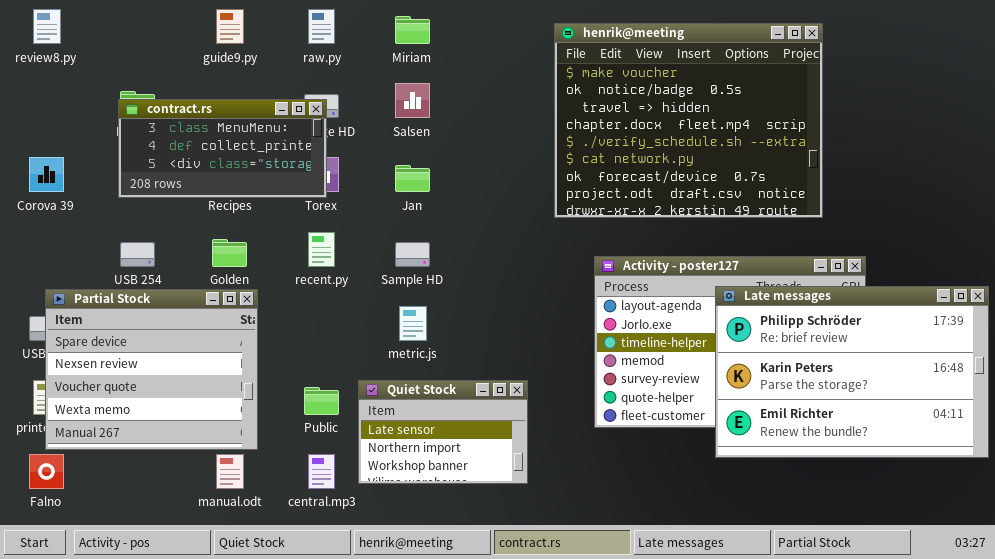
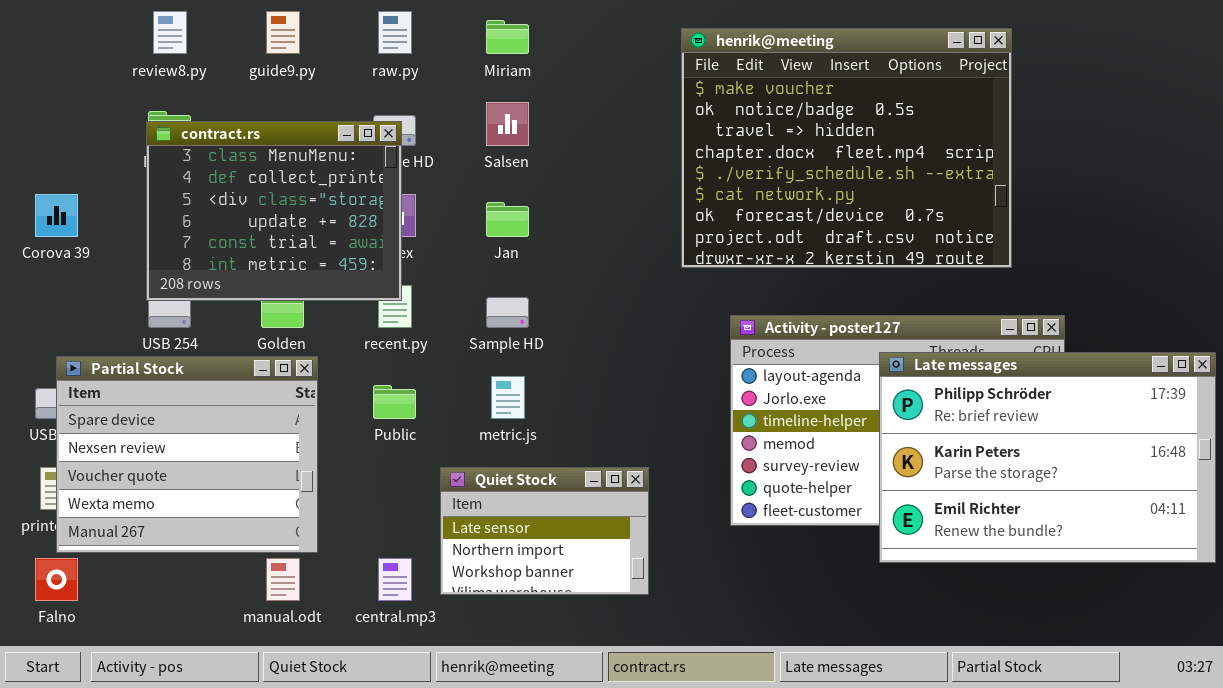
review8.py: [33,9,61,44] -> [153,11,187,54], moved
contract.rs: [118,99,327,198] -> [146,121,402,301], resized
Public: [304,387,339,415] -> [373,385,416,419], moved

